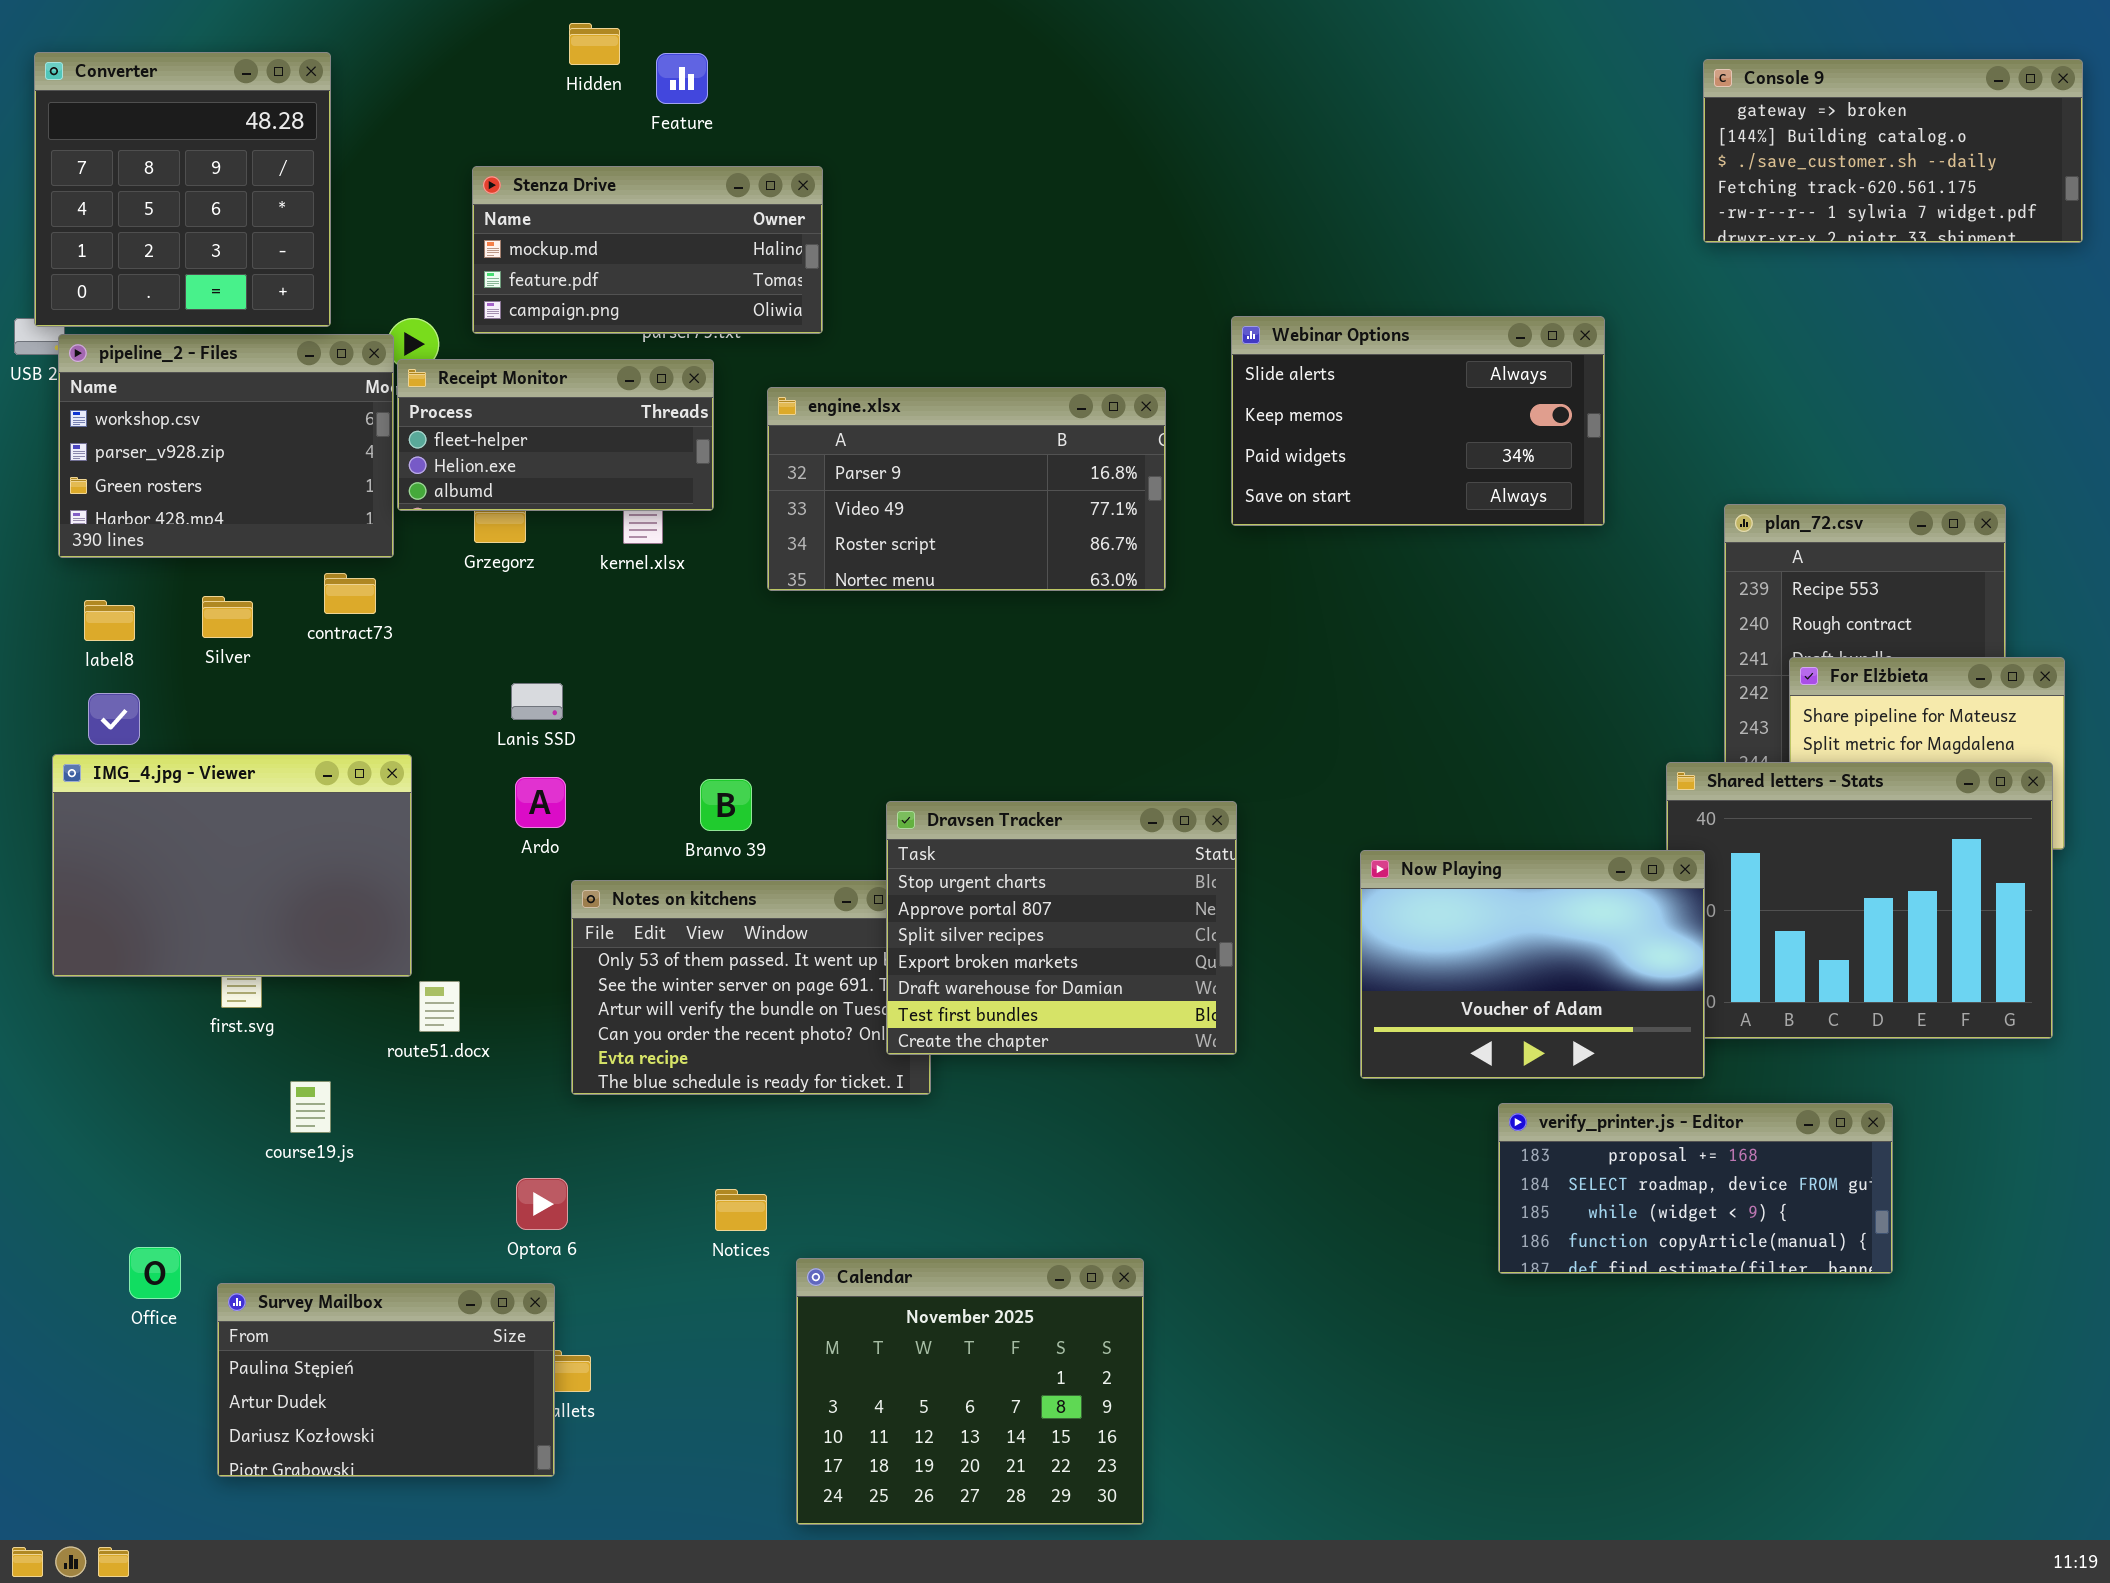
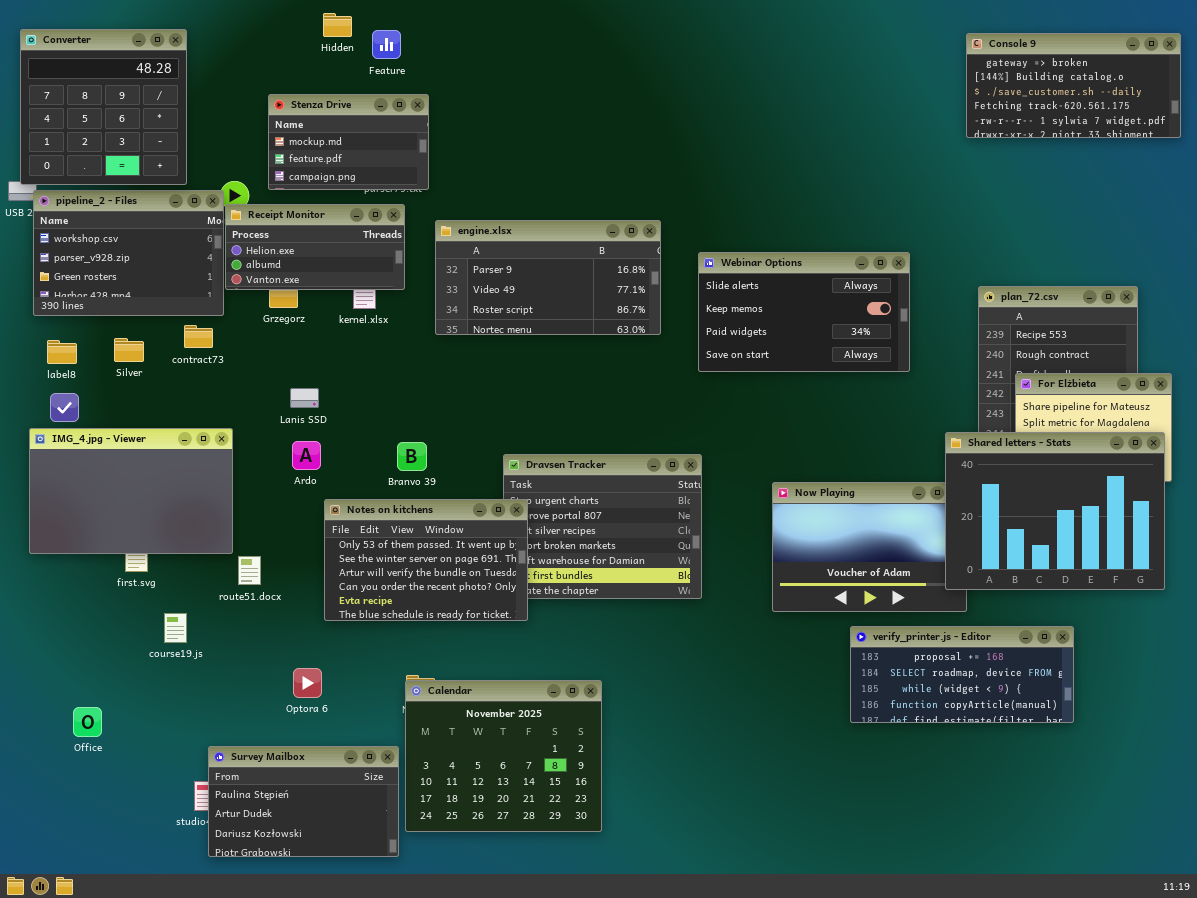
Stenza Drive: [472,166,823,334] -> [268,94,429,190], resized
Webinar Options: [1231,316,1605,526] -> [698,252,910,372], moved
Receipt Monitor: [397,359,714,511] -> [225,204,405,290], scrolled down 1 row
Shared letters - Stats: [1666,762,2053,1039] -> [945,432,1165,590], raised
Notes on kitchens: [571,880,931,1095] -> [324,499,528,621], raised
Calendar: [796,1258,1144,1525] -> [405,680,602,832], moved
Survey Mailbox: [217,1283,555,1477] -> [208,746,399,857], moved

